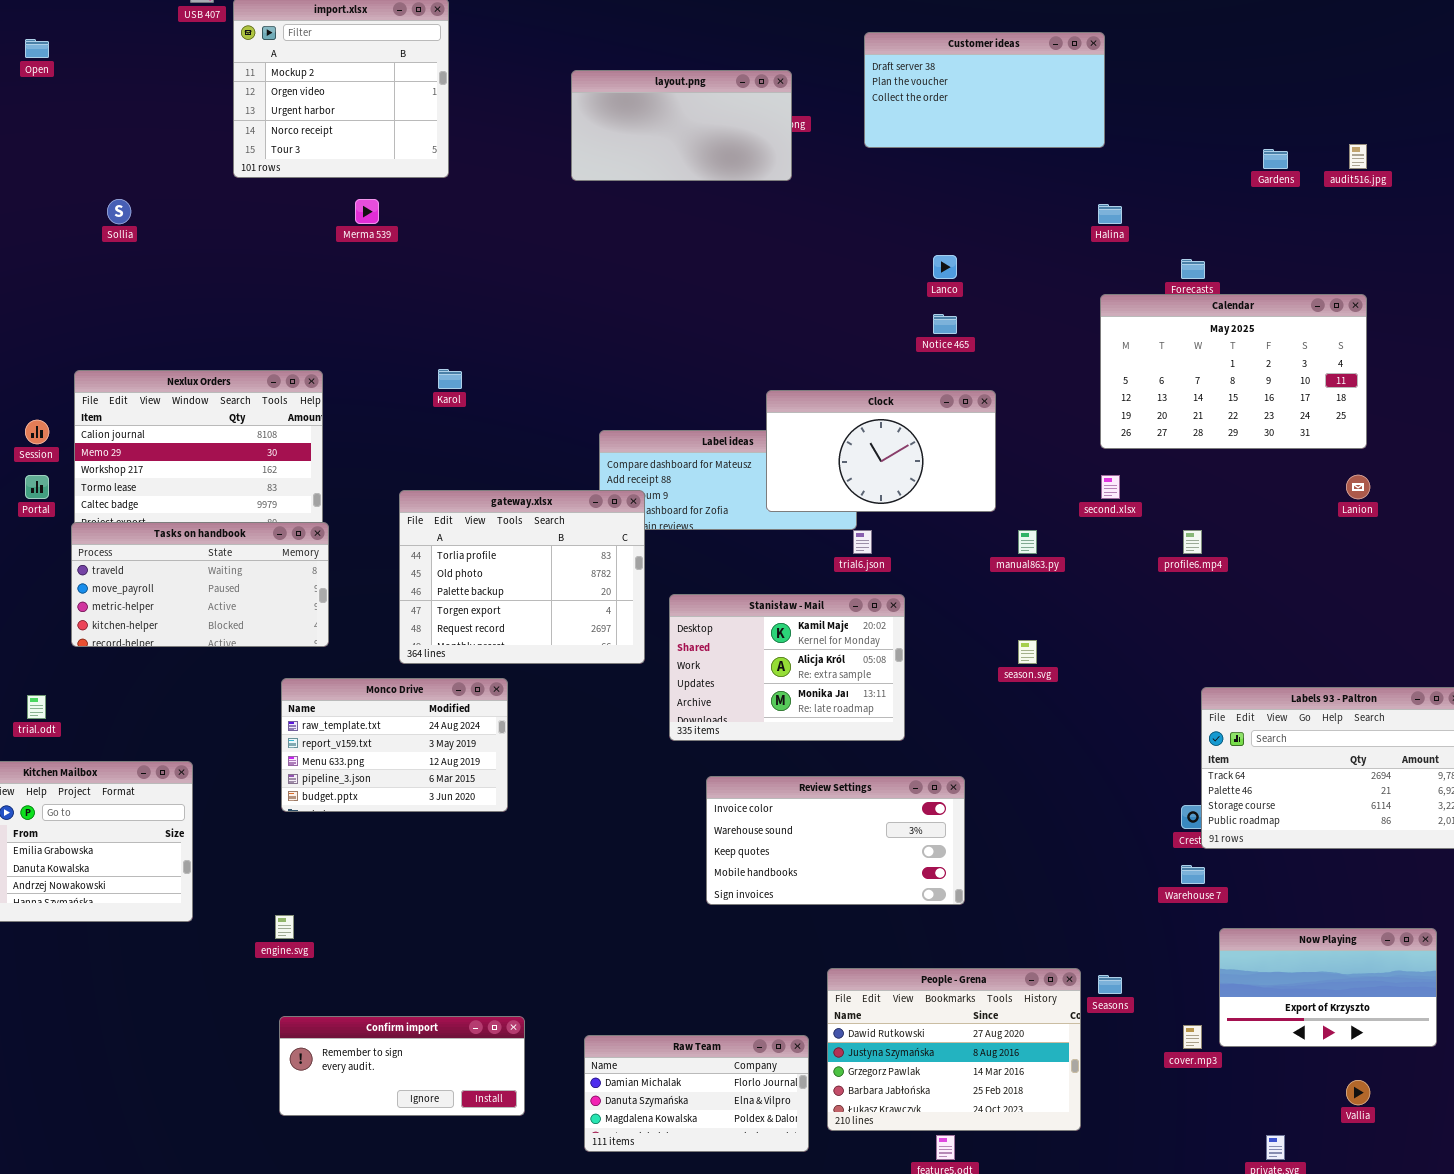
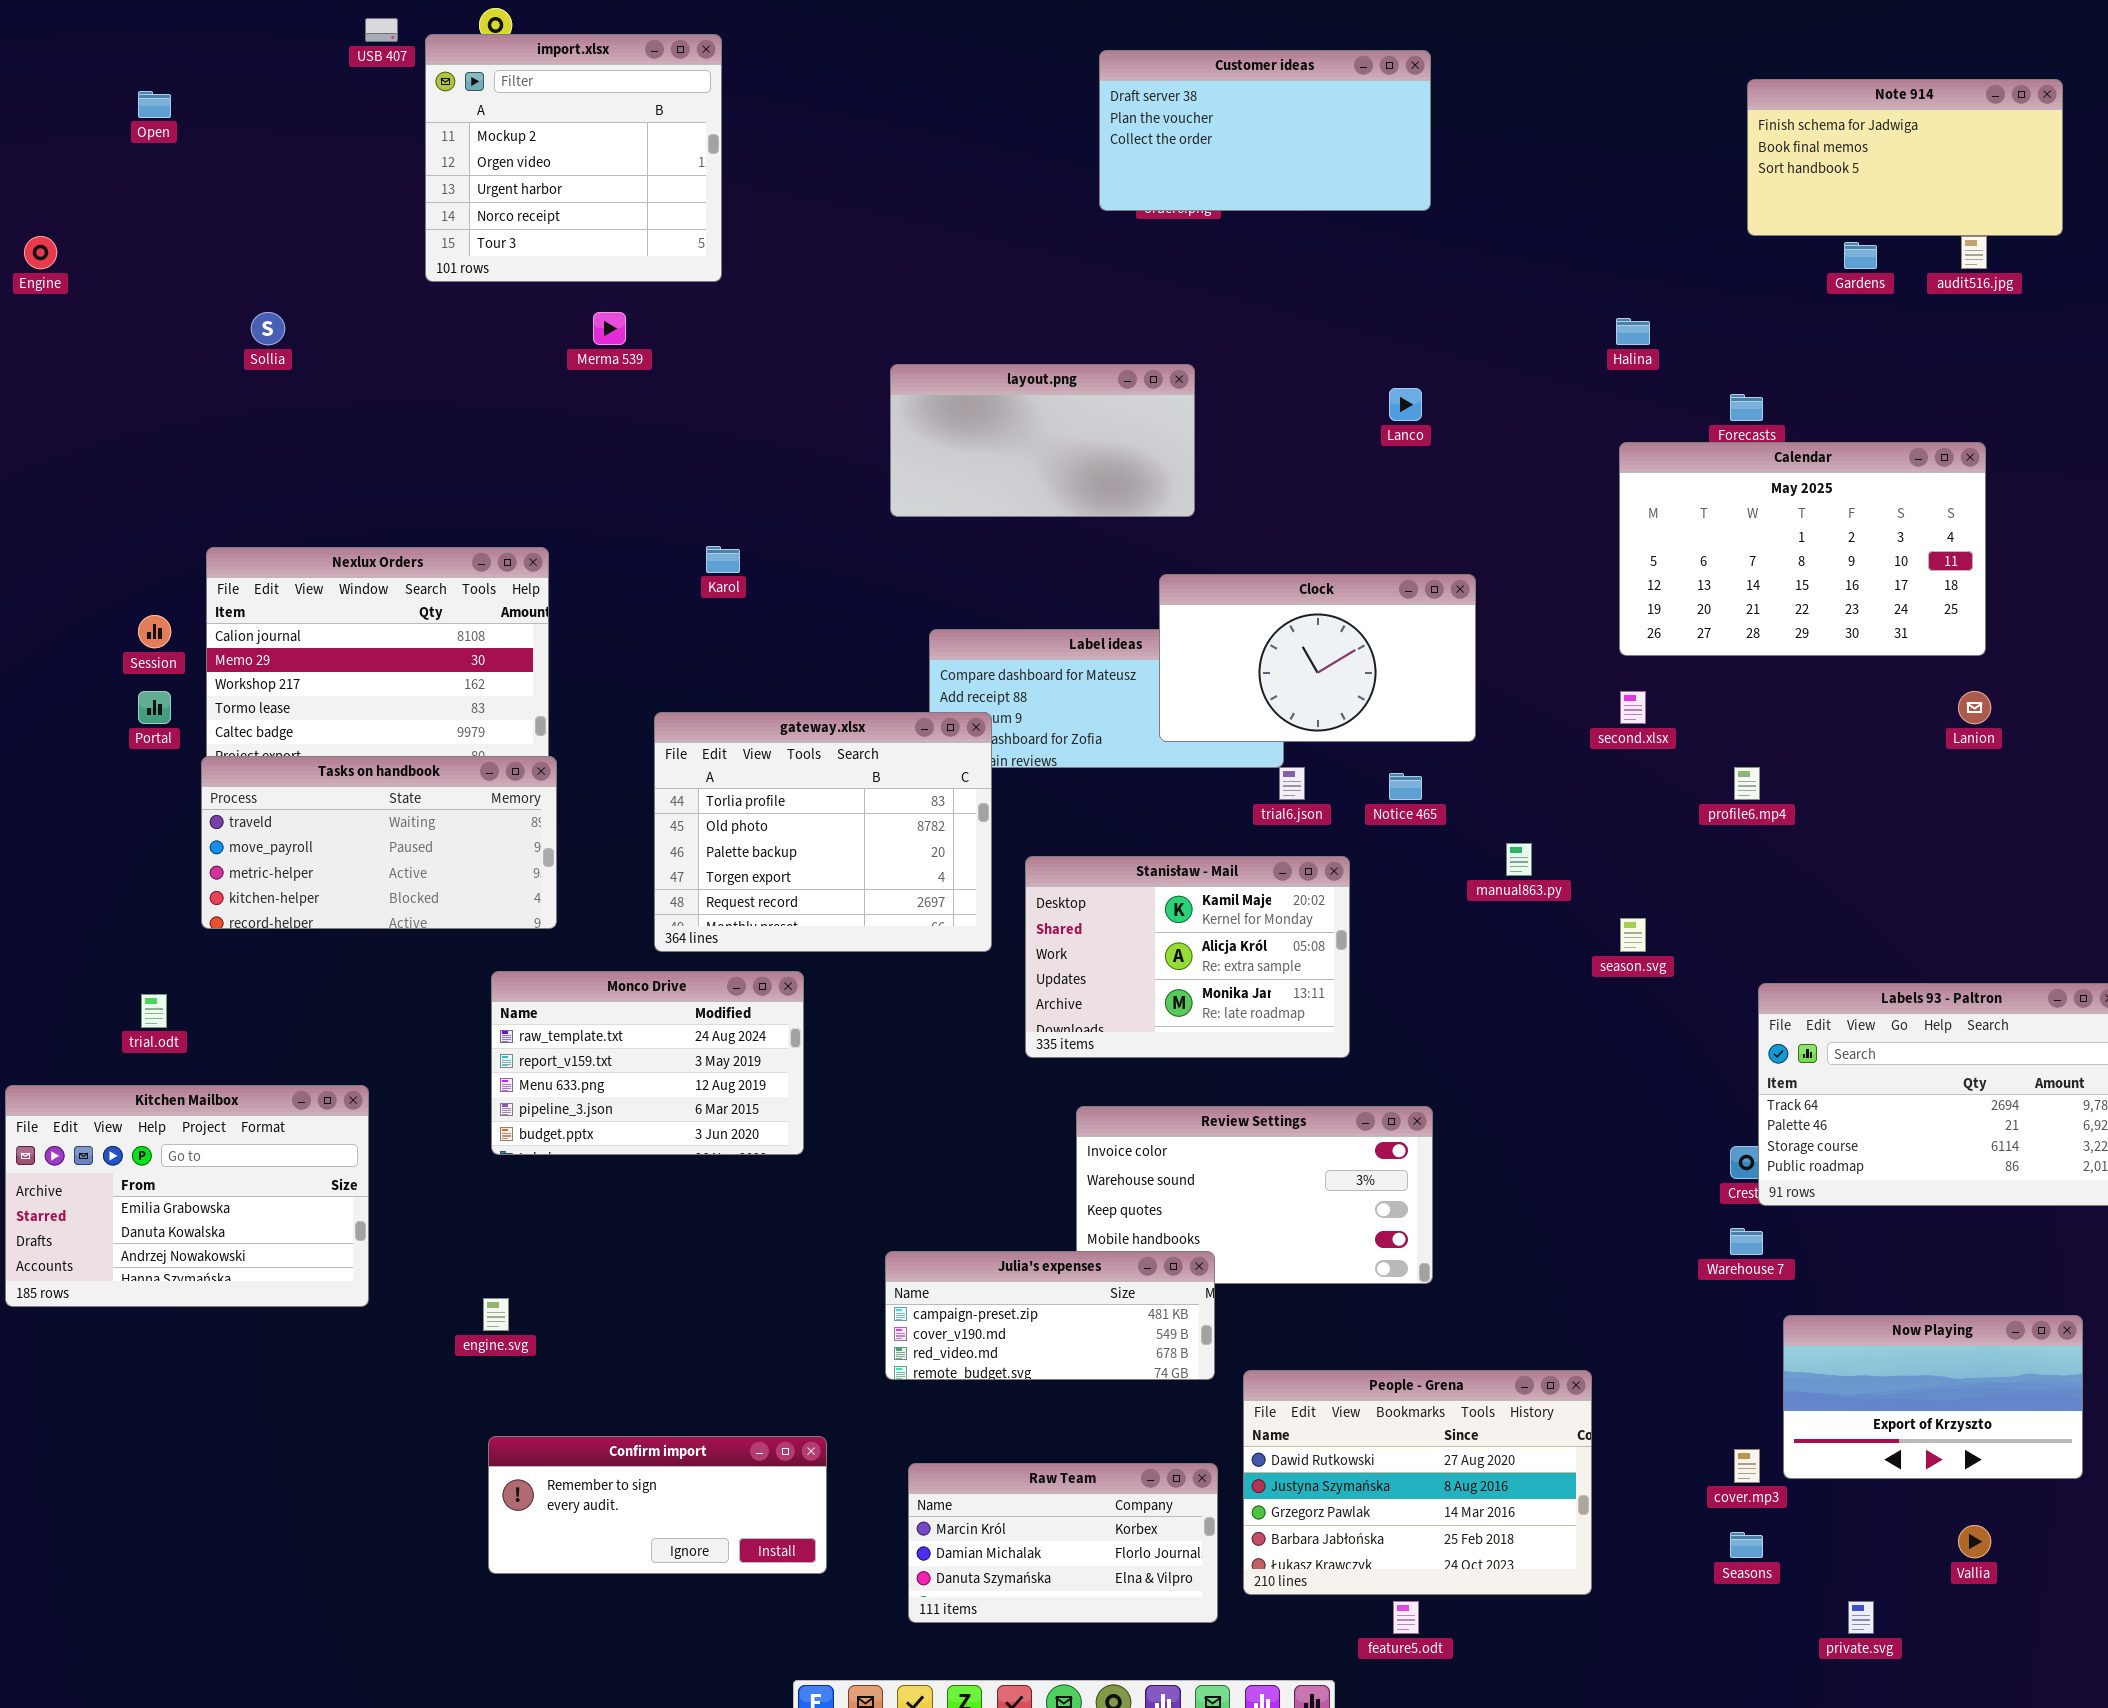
Note 914: none -> [1747,79,2063,236], opened
Customer ideas: [864,32,1105,148] -> [1099,50,1431,211], moved
layout.png: [571,70,792,181] -> [890,364,1195,517], moved
Notice 465: [933,314,957,334] -> [1389,773,1422,800], moved
manual863.py: [1018,530,1037,554] -> [1506,843,1532,876], moved
season.svg: [1018,640,1037,664] -> [1620,918,1646,952], moved
Julia's expenses: none -> [885,1251,1215,1380], opened
Seasons: [1098,975,1122,994] -> [1730,1532,1763,1558], moved
Raw Team: [584,1035,809,1152] -> [908,1463,1218,1623], scrolled up 1 row

